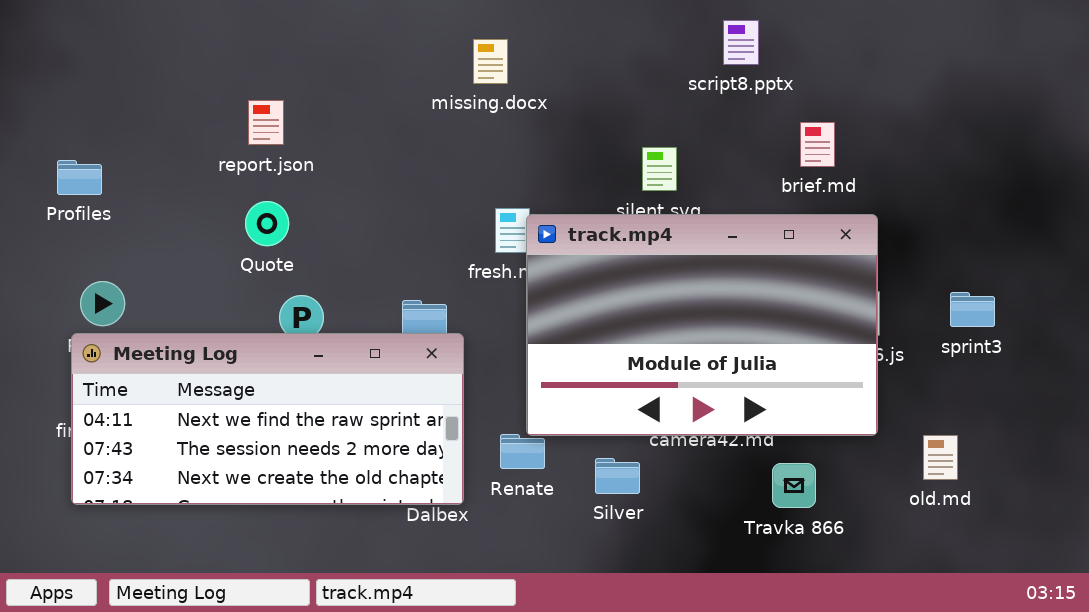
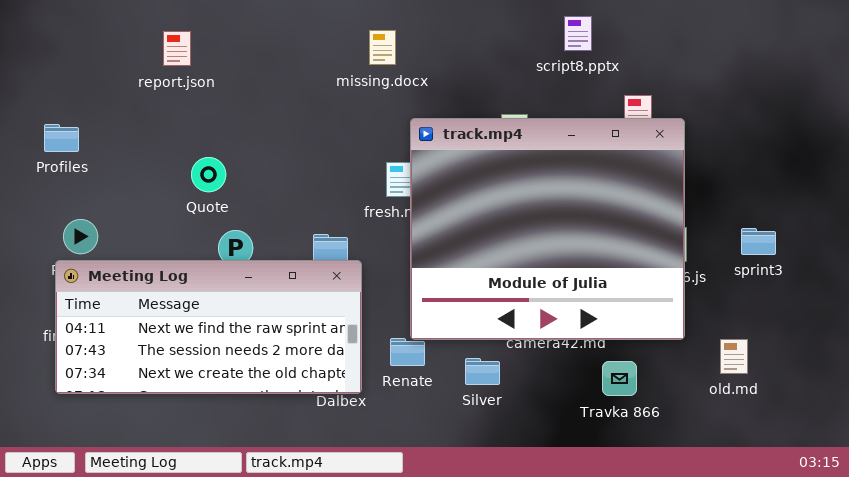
report.json: [248,100,284,145] -> [163,31,191,66], moved
track.mp4: [526,214,878,436] -> [410,118,685,340], resized

